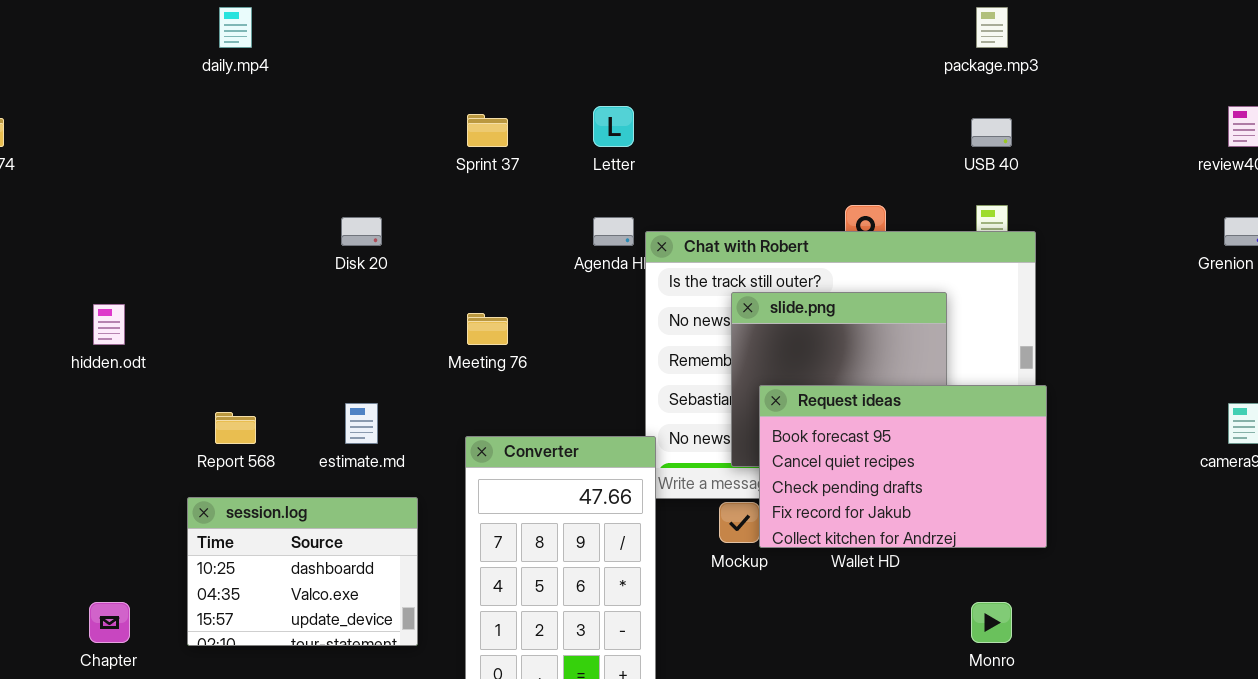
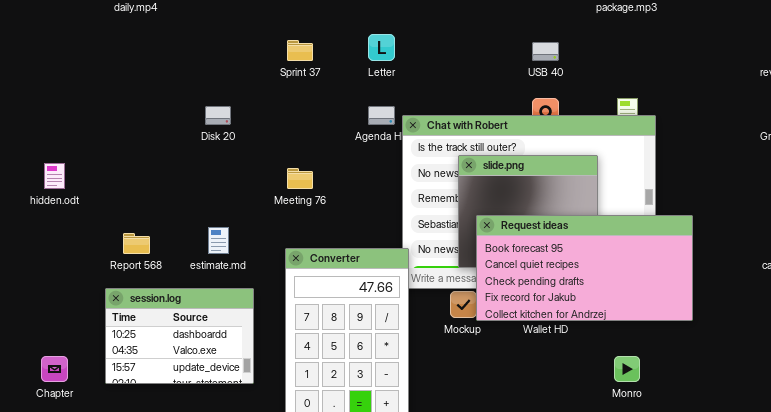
USB 40: [971,118,1012,147] -> [532,42,559,61], moved
Request ideas: [759,385,1047,548] -> [476,215,693,321], resized

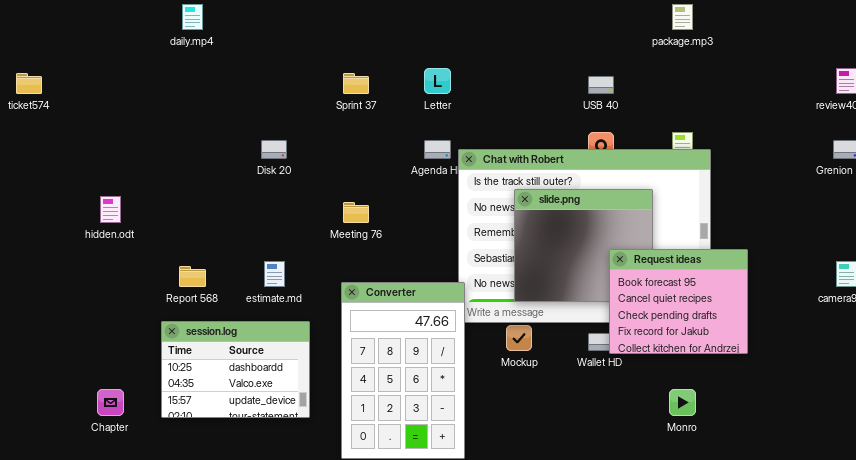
Request ideas: [476,215,693,321] -> [609,249,748,354], resized

